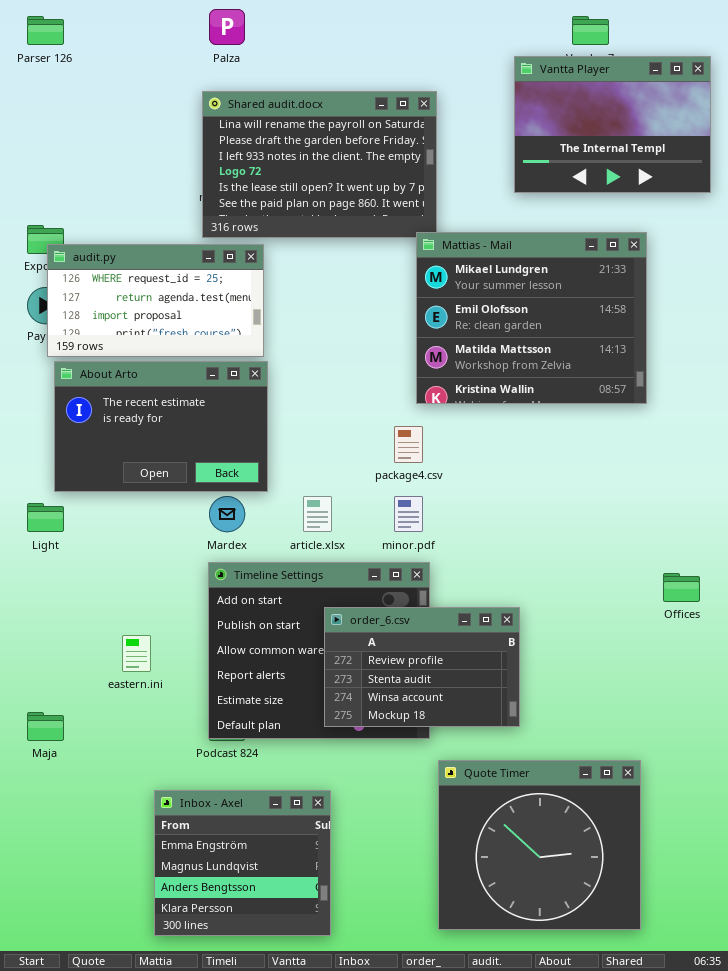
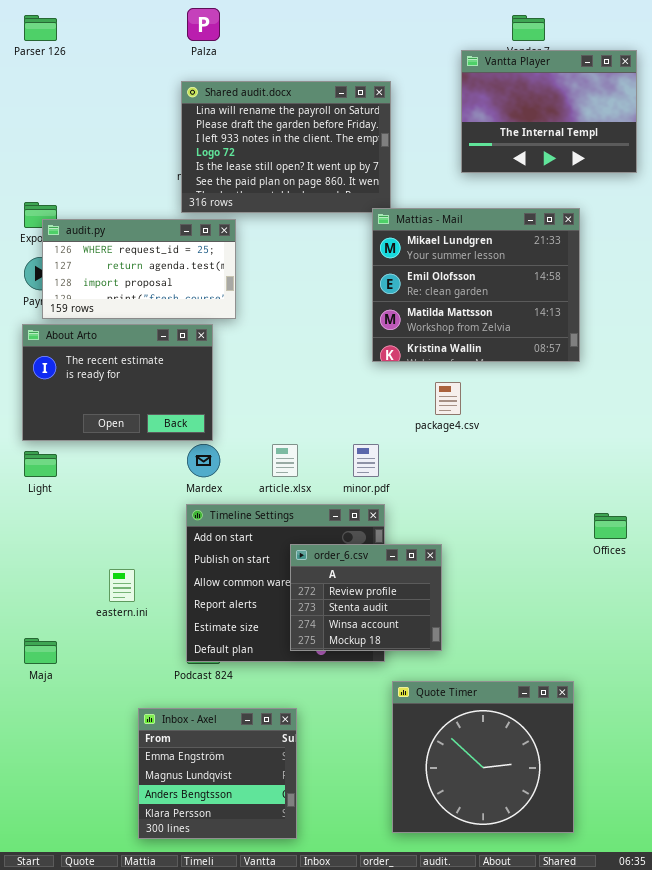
About Arto: [54,361,268,492] -> [22,324,213,441], moved
package4.csv: [394,426,423,463] -> [435,382,461,415], moved
order_6.csv: [324,607,520,727] -> [290,544,442,651], resized

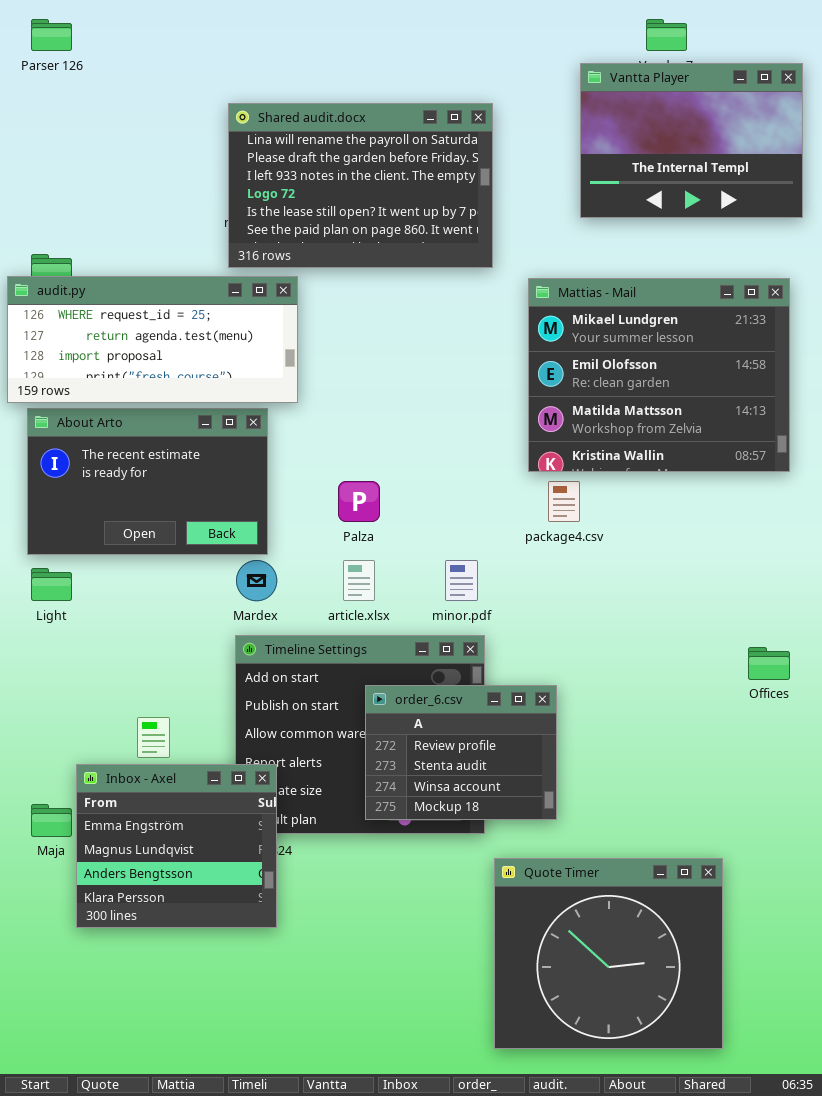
Palza: [187,8,220,41] -> [338,481,380,522], moved
Mattias - Mail: [372,208,580,362] -> [528,278,790,472], moved
audit.py: [42,219,236,319] -> [7,276,298,403], resized
Inbox - Axel: [138,708,297,839] -> [76,764,277,928], moved

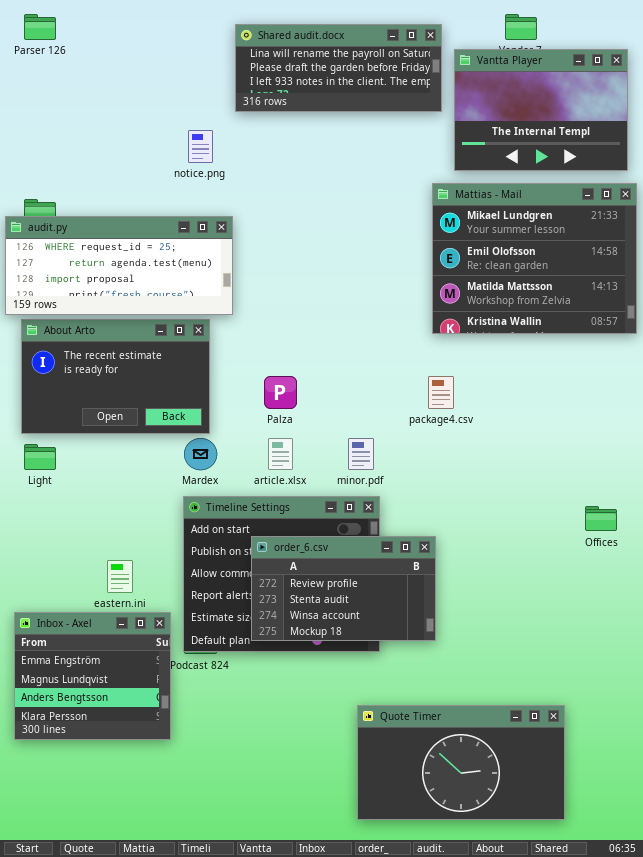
Shared audit.docx: [228,103,493,268] -> [235,24,442,112], moved, resized
Mattias - Mail: [528,278,790,472] -> [432,183,637,334], moved
order_6.csv: [365,685,557,820] -> [251,536,436,641], resized
Inbox - Axel: [76,764,277,928] -> [14,612,171,740], moved
Quote Timer: [494,858,723,1049] -> [357,705,565,820], resized

